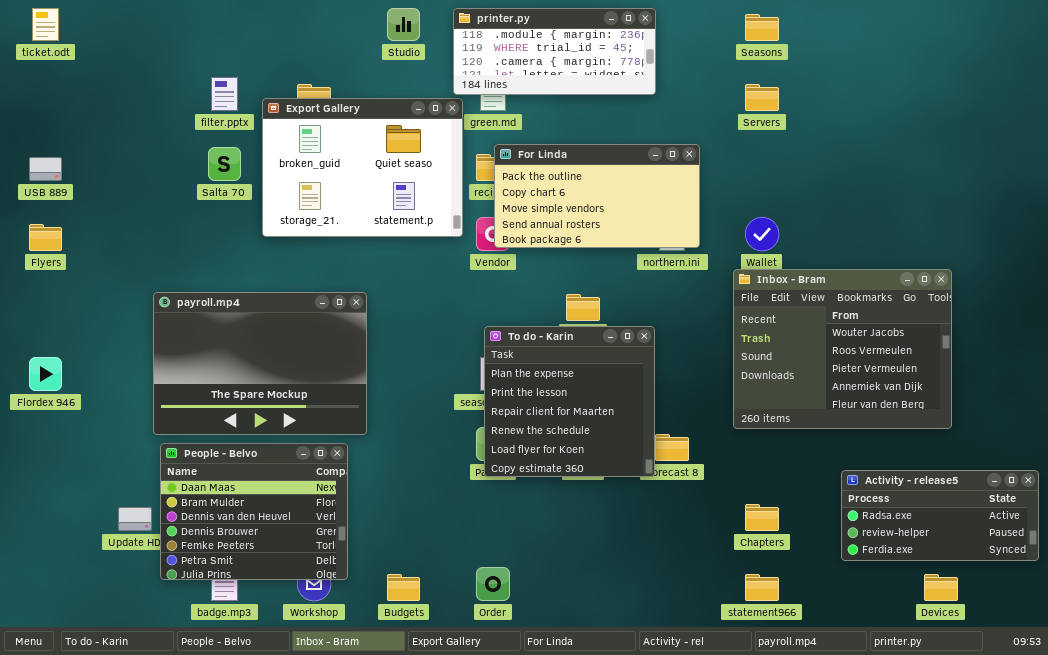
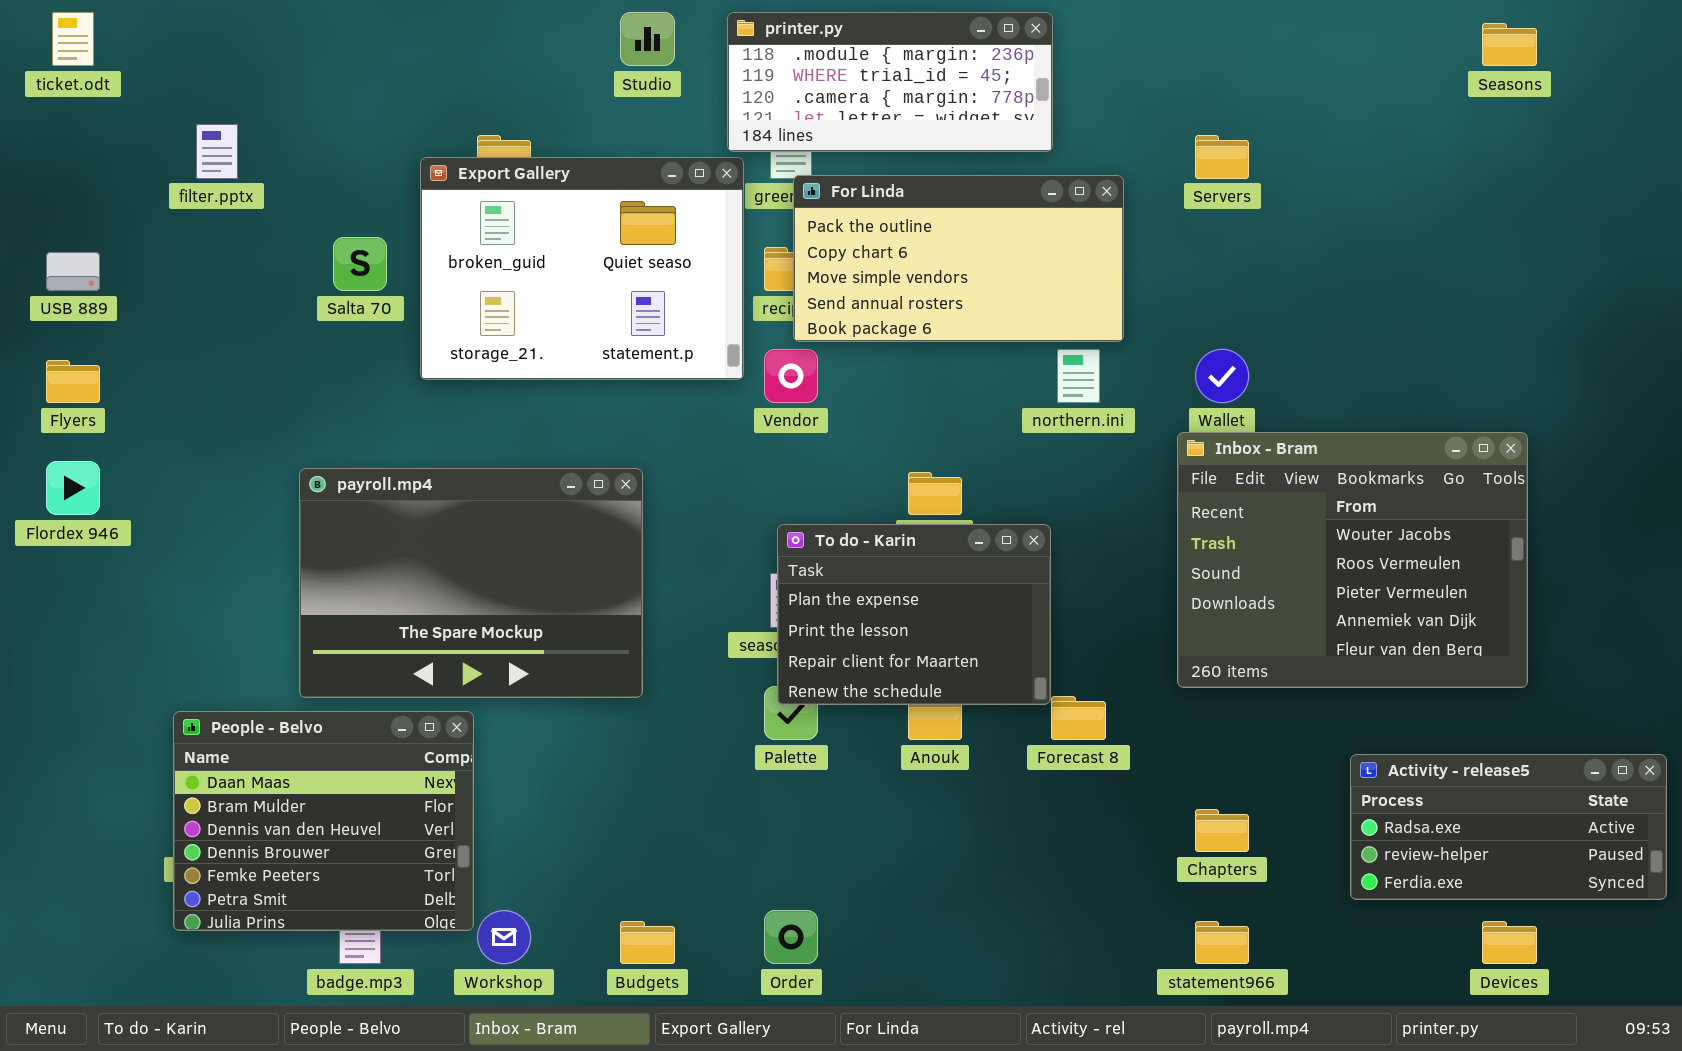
Seasons: [745,14,779,41] -> [1482,23,1537,66], moved
filter.pptx: [211,77,238,111] -> [196,124,238,179], moved
For Linda: [494,144,700,248] -> [793,175,1124,342], moved
payroll.mp4: [153,292,367,435] -> [299,468,643,698], moved
To do - Karin: [484,326,655,477] -> [777,524,1051,705], resized
Flordex 946: [29,357,62,391] -> [46,461,100,515], moved
People - Belvo: [160,443,348,580] -> [173,711,474,931], moved

